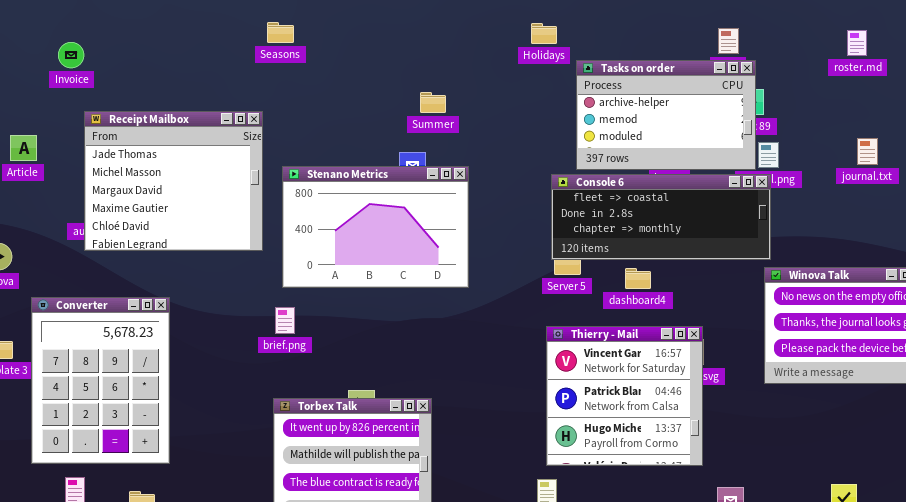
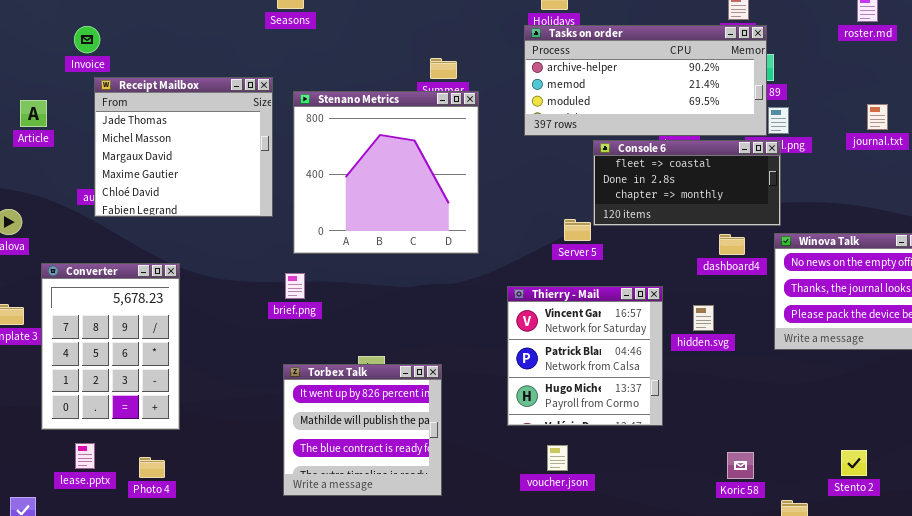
Invoice: [58,42,84,68] -> [74,26,100,53], moved
Tasks on order: [576,60,756,170] -> [524,25,767,136], resized
Stenano Metrics: [282,166,469,288] -> [293,91,479,254], resized
Console 6: [551,174,771,260] -> [593,140,781,226], resized
dashboard4: [625,268,651,289] -> [719,234,745,255], moved
Thierry - Mail: [546,326,703,466] -> [507,286,663,426], moved

